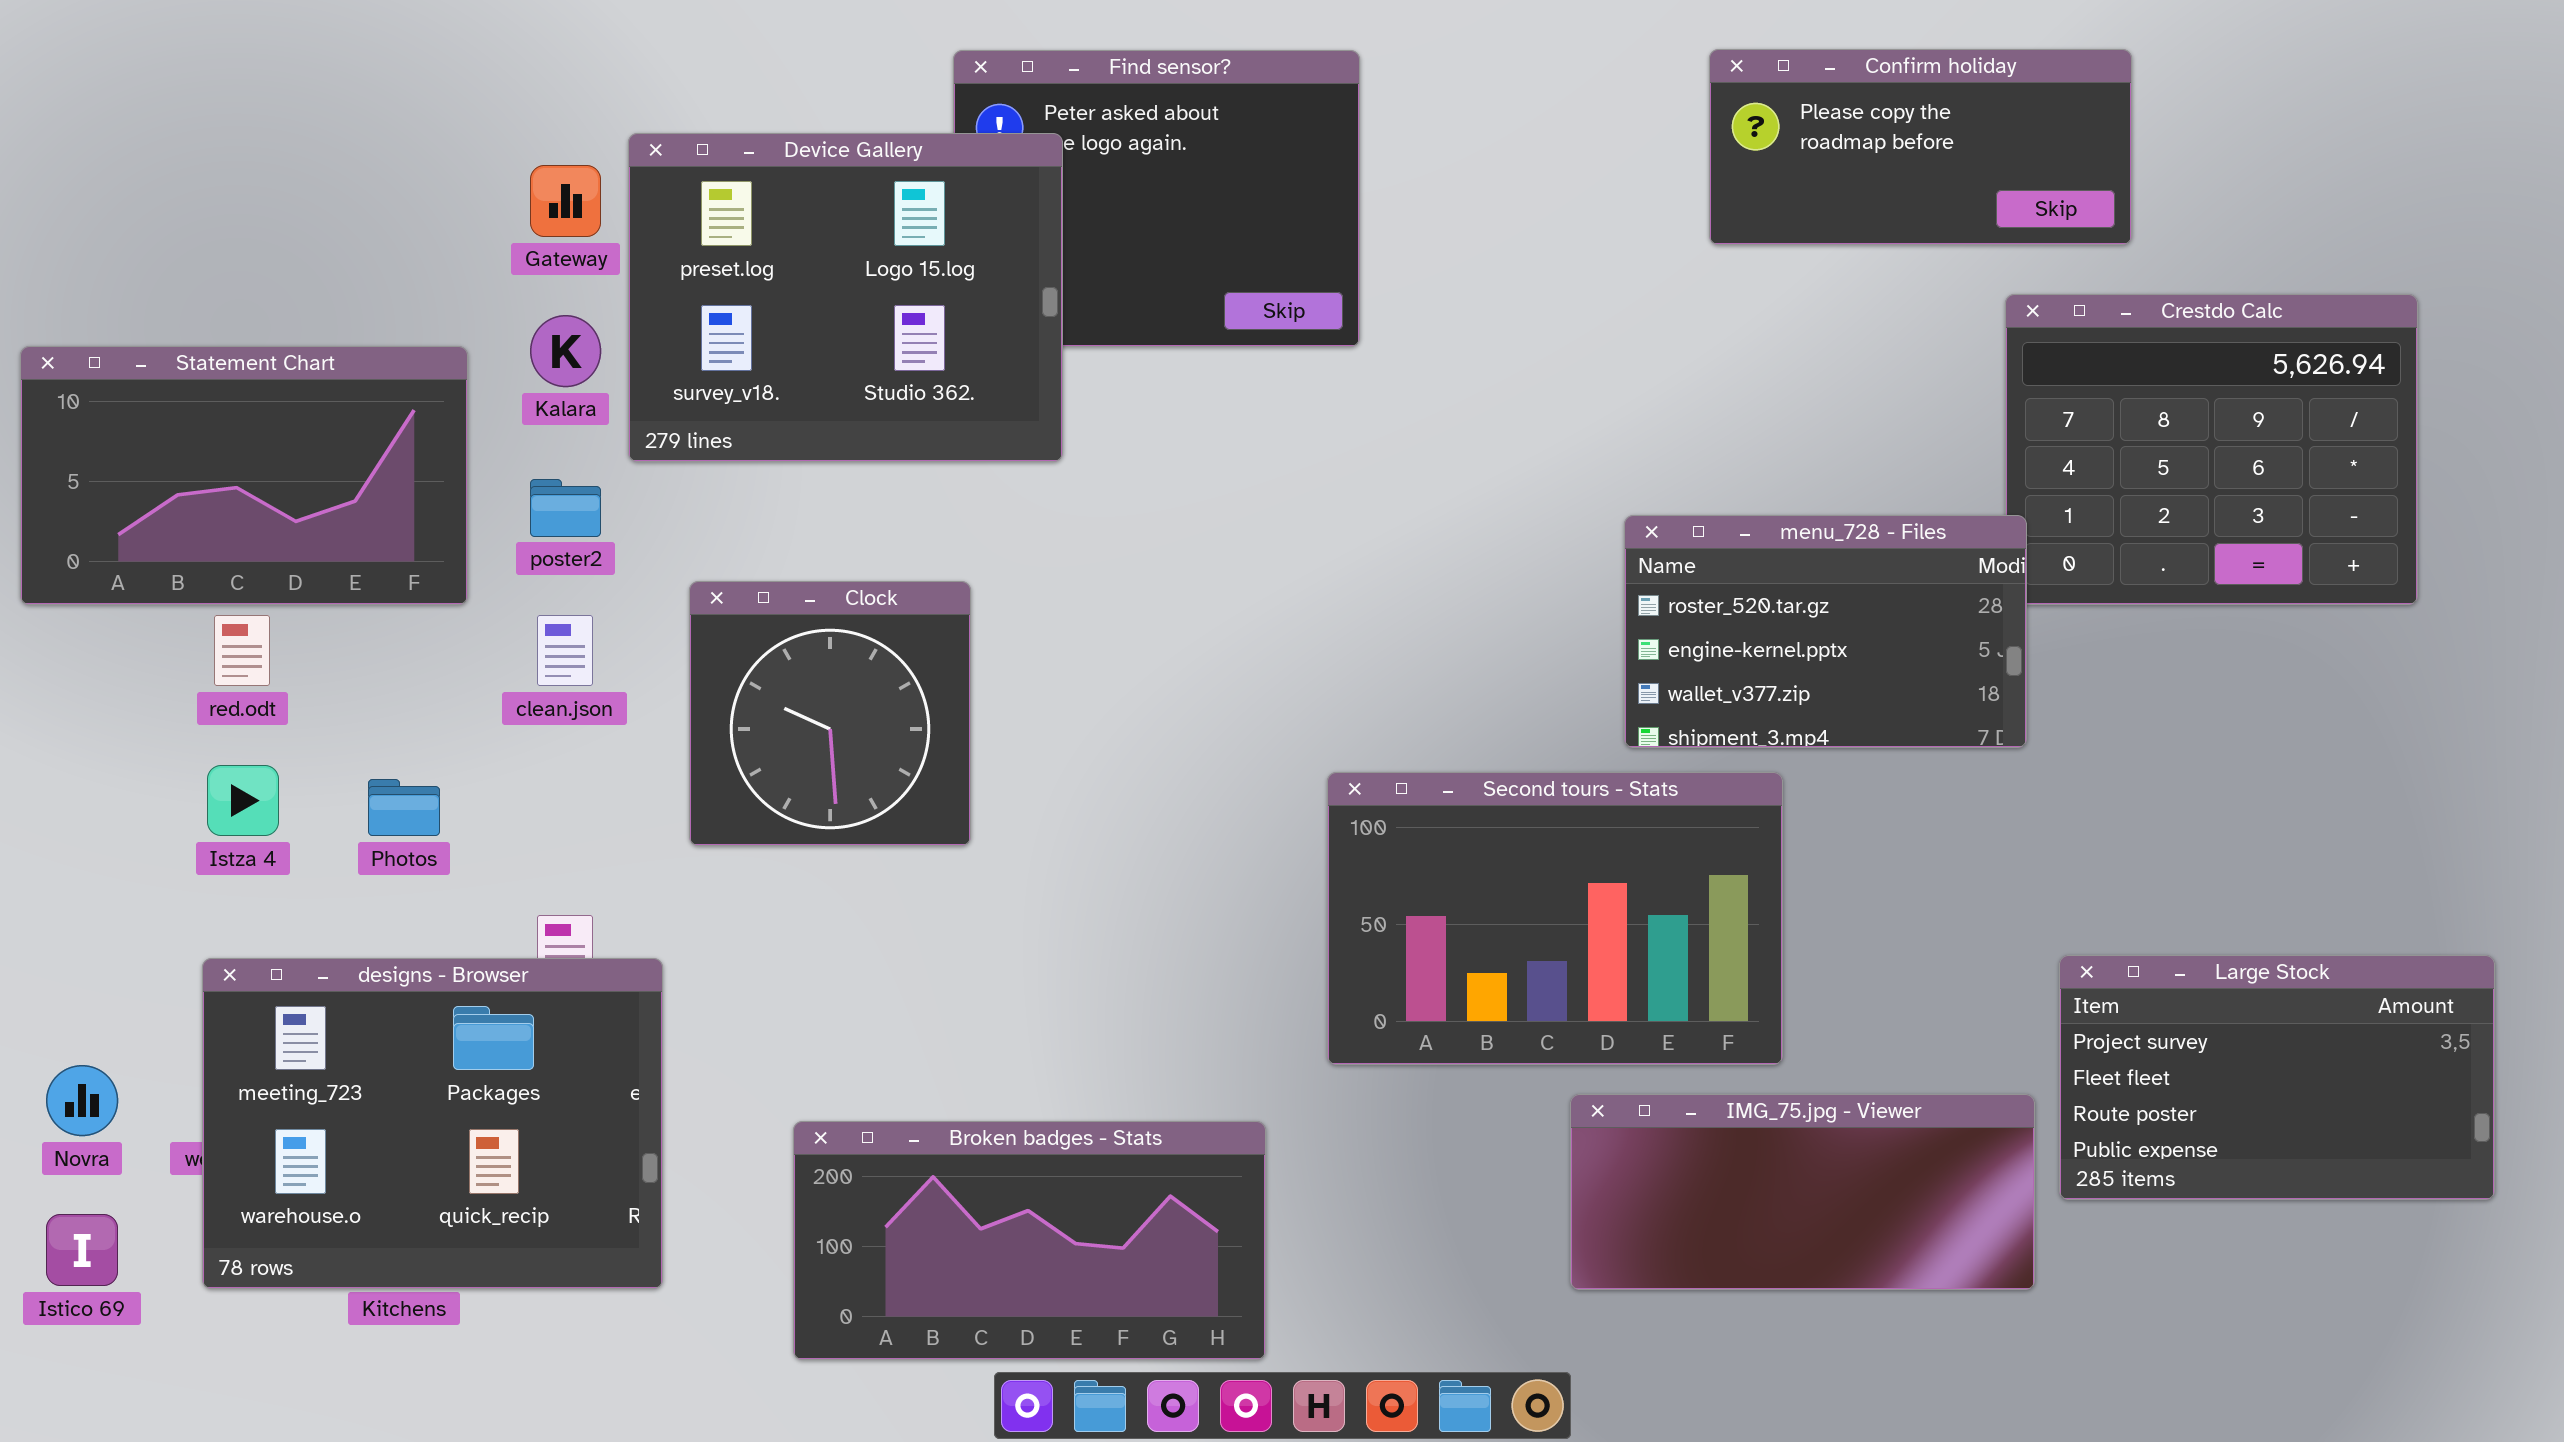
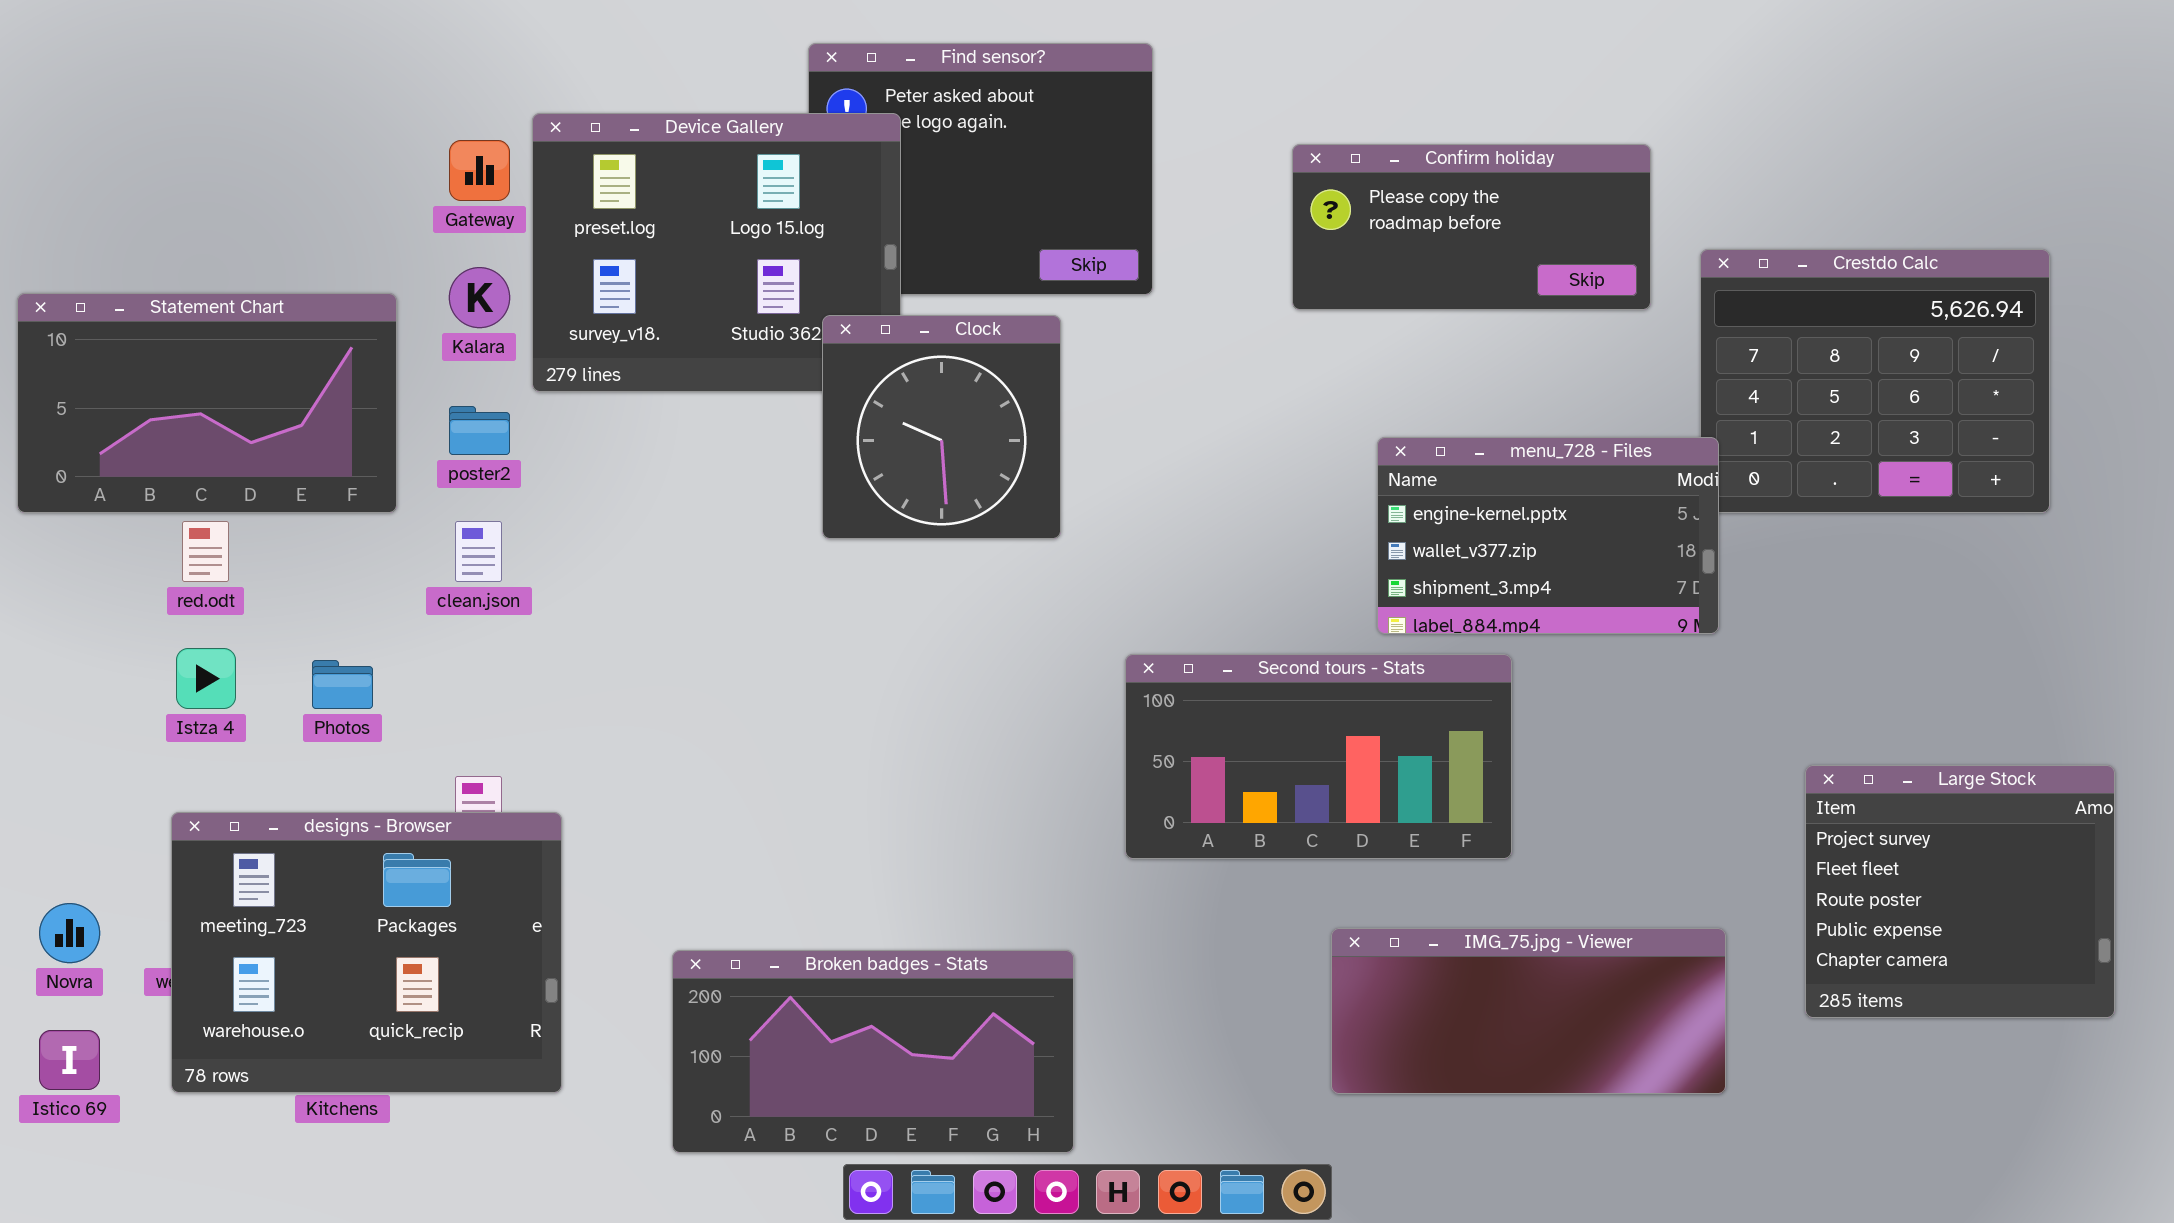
Confirm holiday: [1709,49,2132,245] -> [1292,144,1651,310], moved
menu_728 - Files: [1624,515,2027,748] -> [1377,437,1719,634], scrolled down 1 row
Clock: [689,581,971,846] -> [822,315,1061,539], moved
Second tours - Stats: [1327,772,1783,1065] -> [1125,654,1512,859], resized
Large Stock: [2059,955,2495,1200] -> [1805,765,2115,1018], resized

